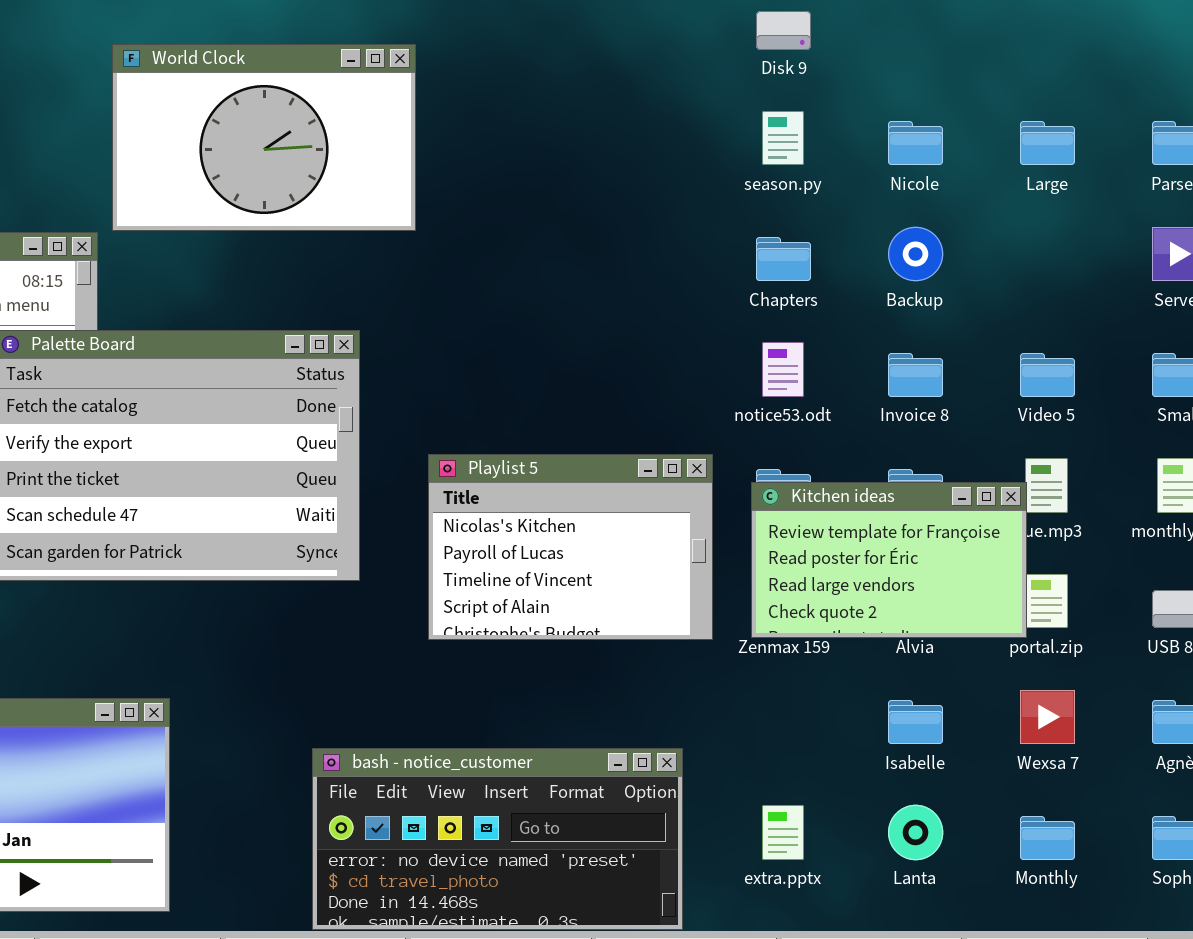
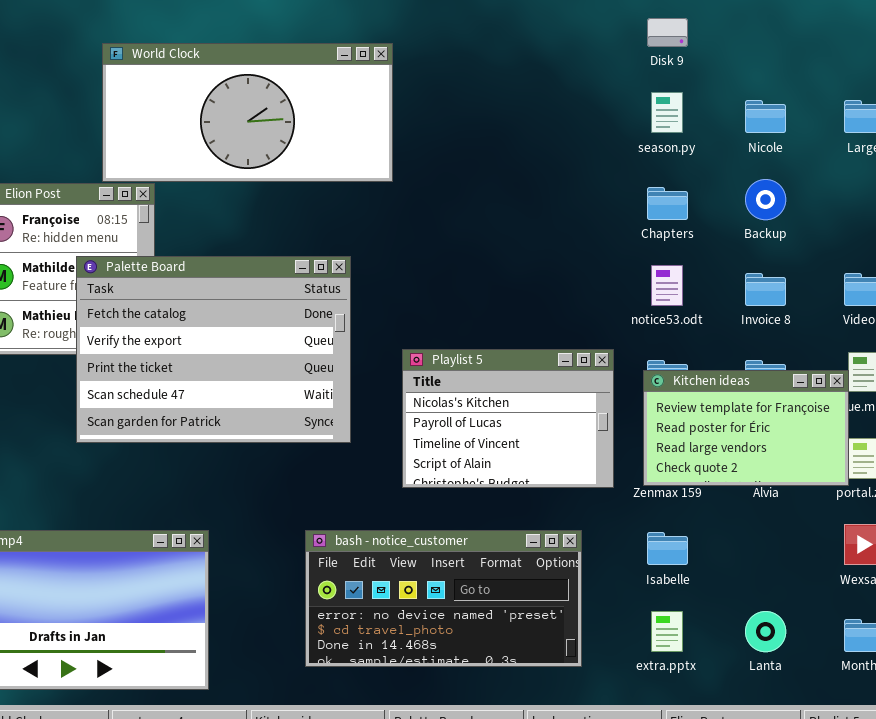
World Clock: [112,44,416,231] -> [102,43,393,182], resized
Isabelle: [888,700,943,744] -> [647,532,688,565], moved
bash - notice_customer: [312,748,683,930] -> [305,530,582,667], moved

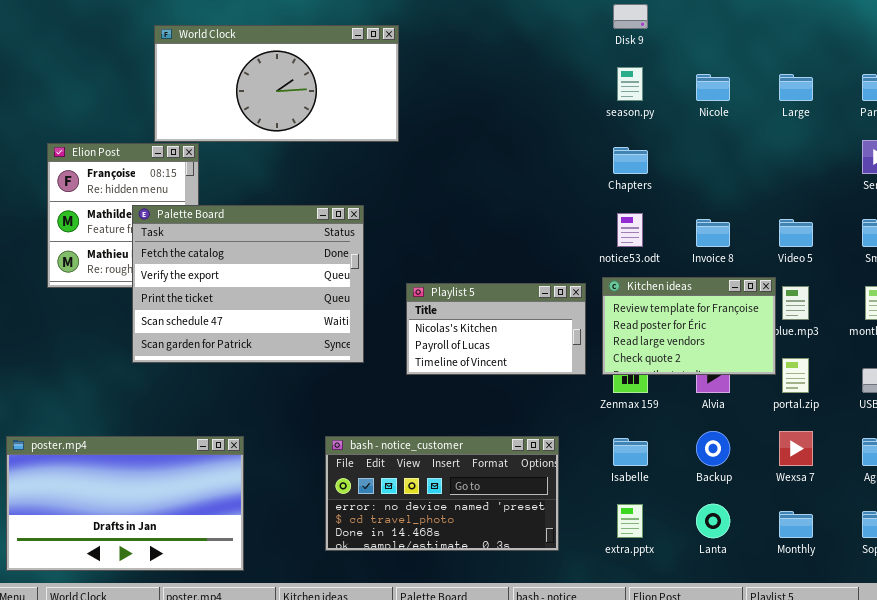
Backup: [745,179,786,220] -> [696,431,730,466], moved
Playlist 5: [402,349,614,488] -> [406,283,586,375], resized
Kitchen ideas: [643,370,849,486] -> [602,277,776,375], moved

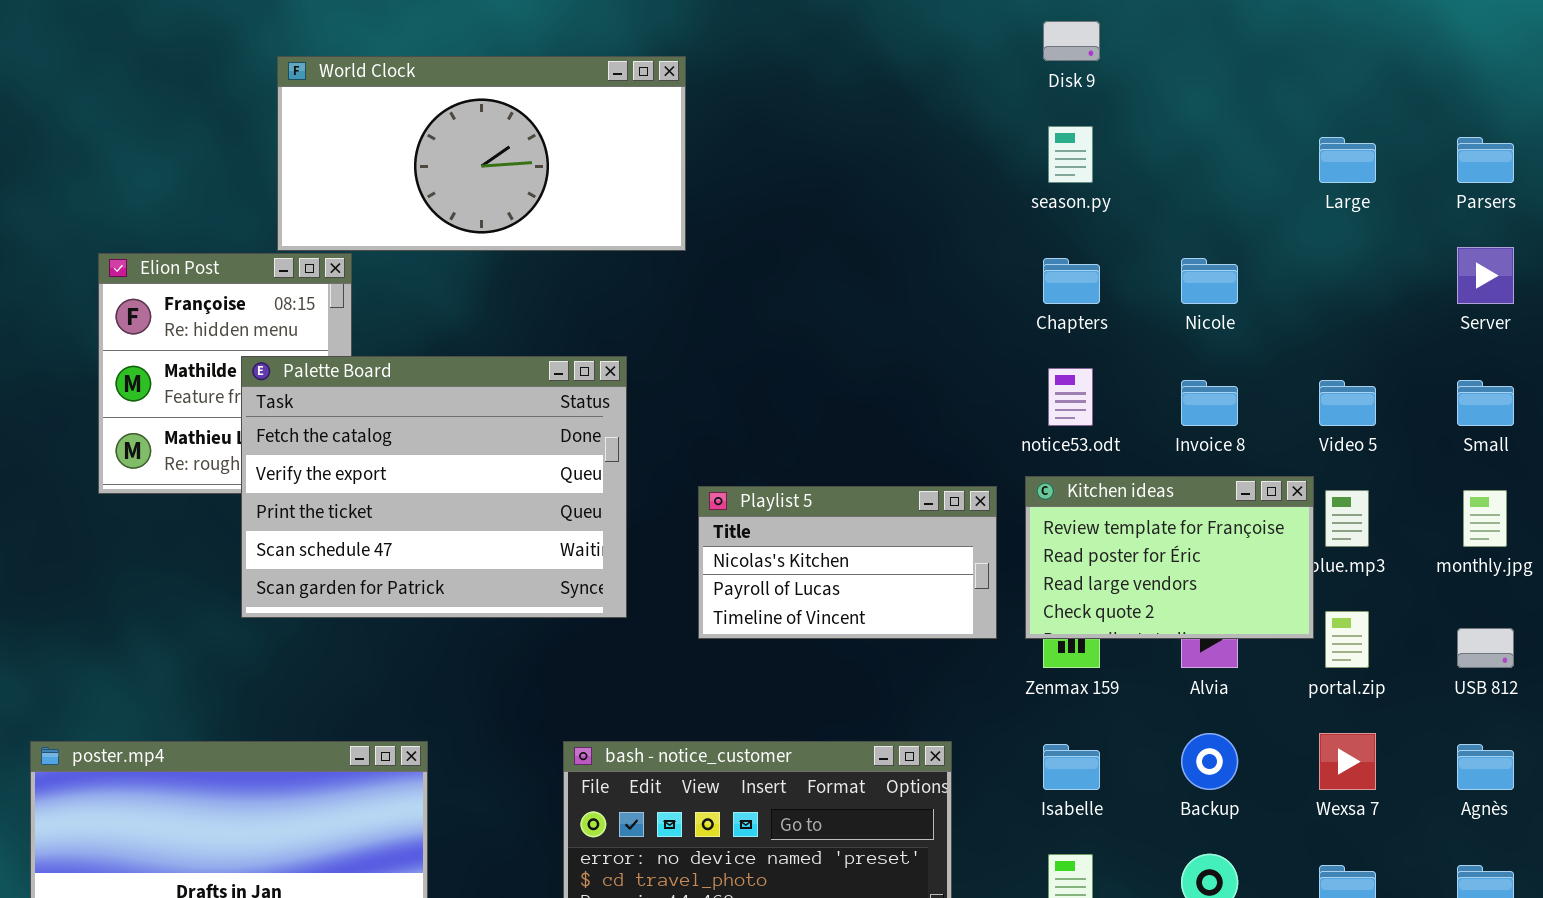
Nicole: [696,74,730,101] -> [1181,258,1238,304], moved

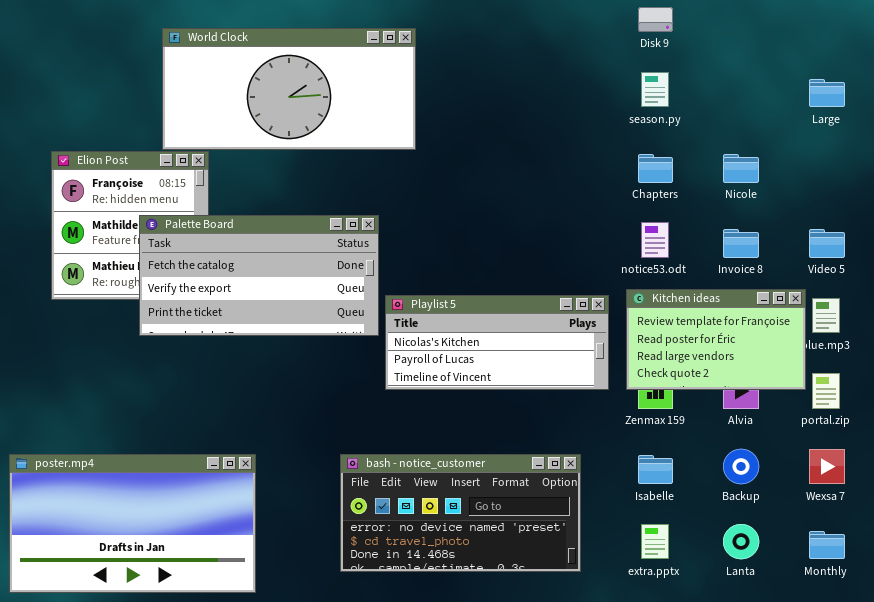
Palette Board: [241,356,627,618] -> [139,215,379,336], resized
Playlist 5: [698,486,997,639] -> [385,295,609,390], resized

